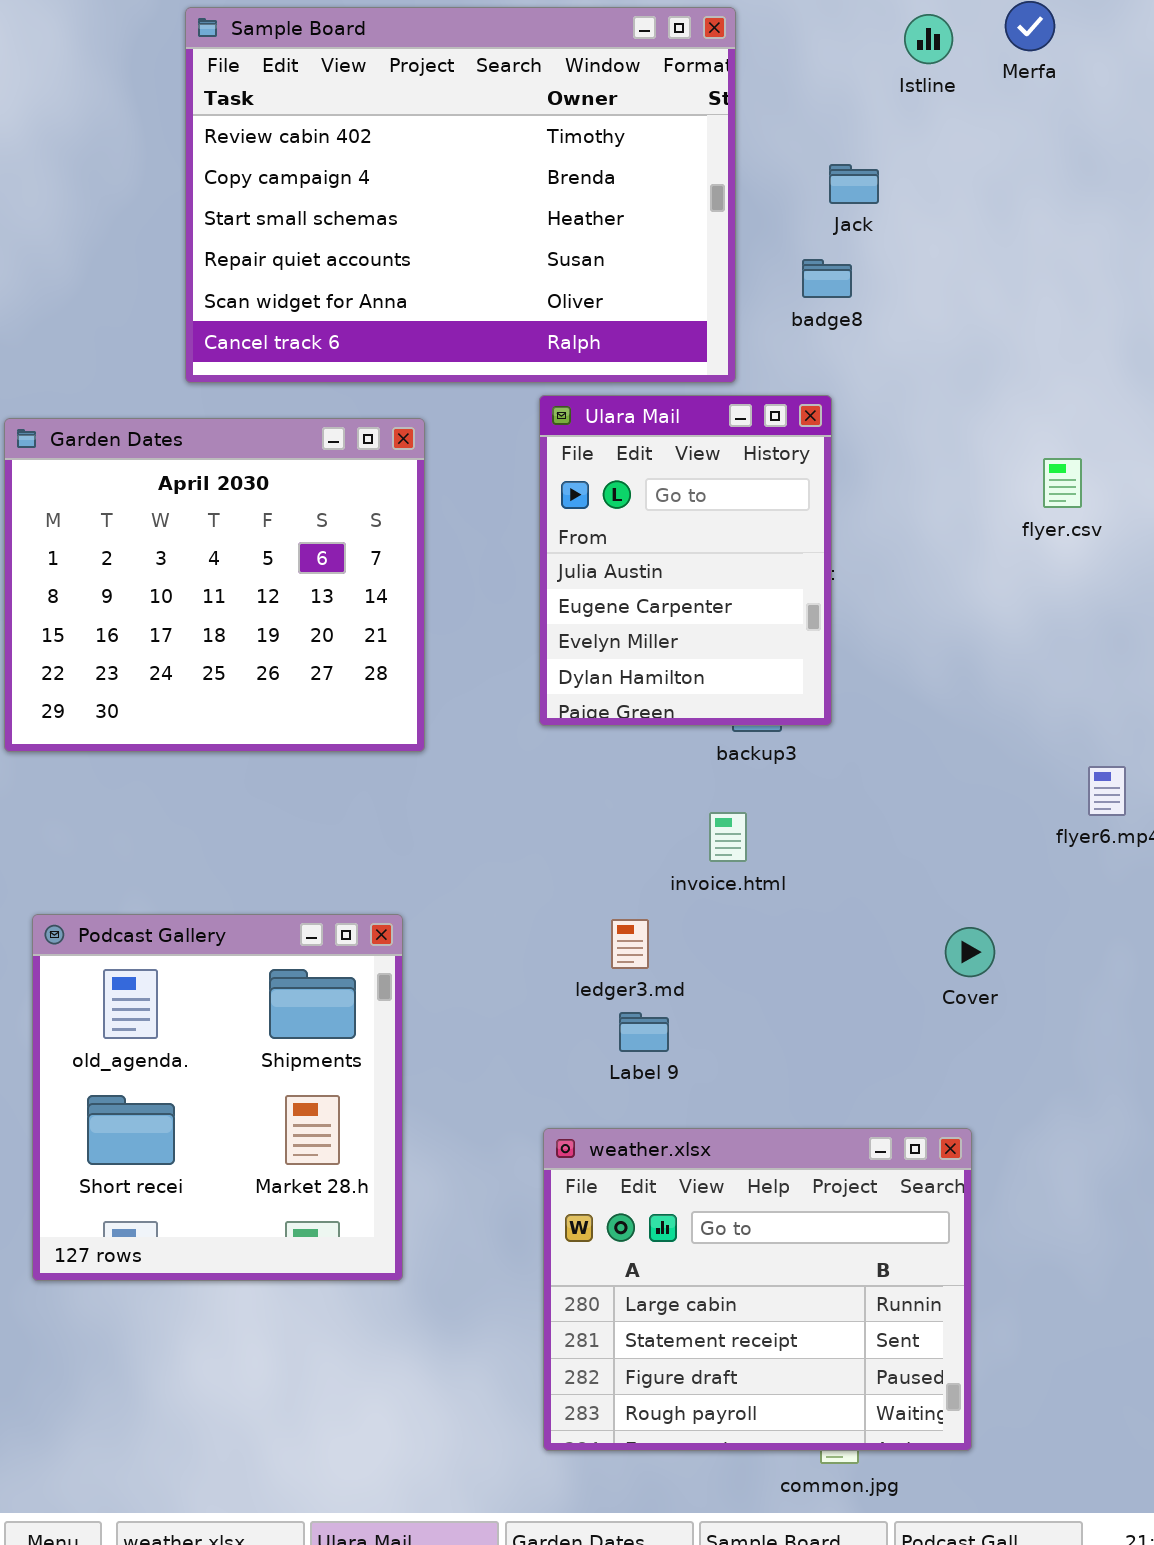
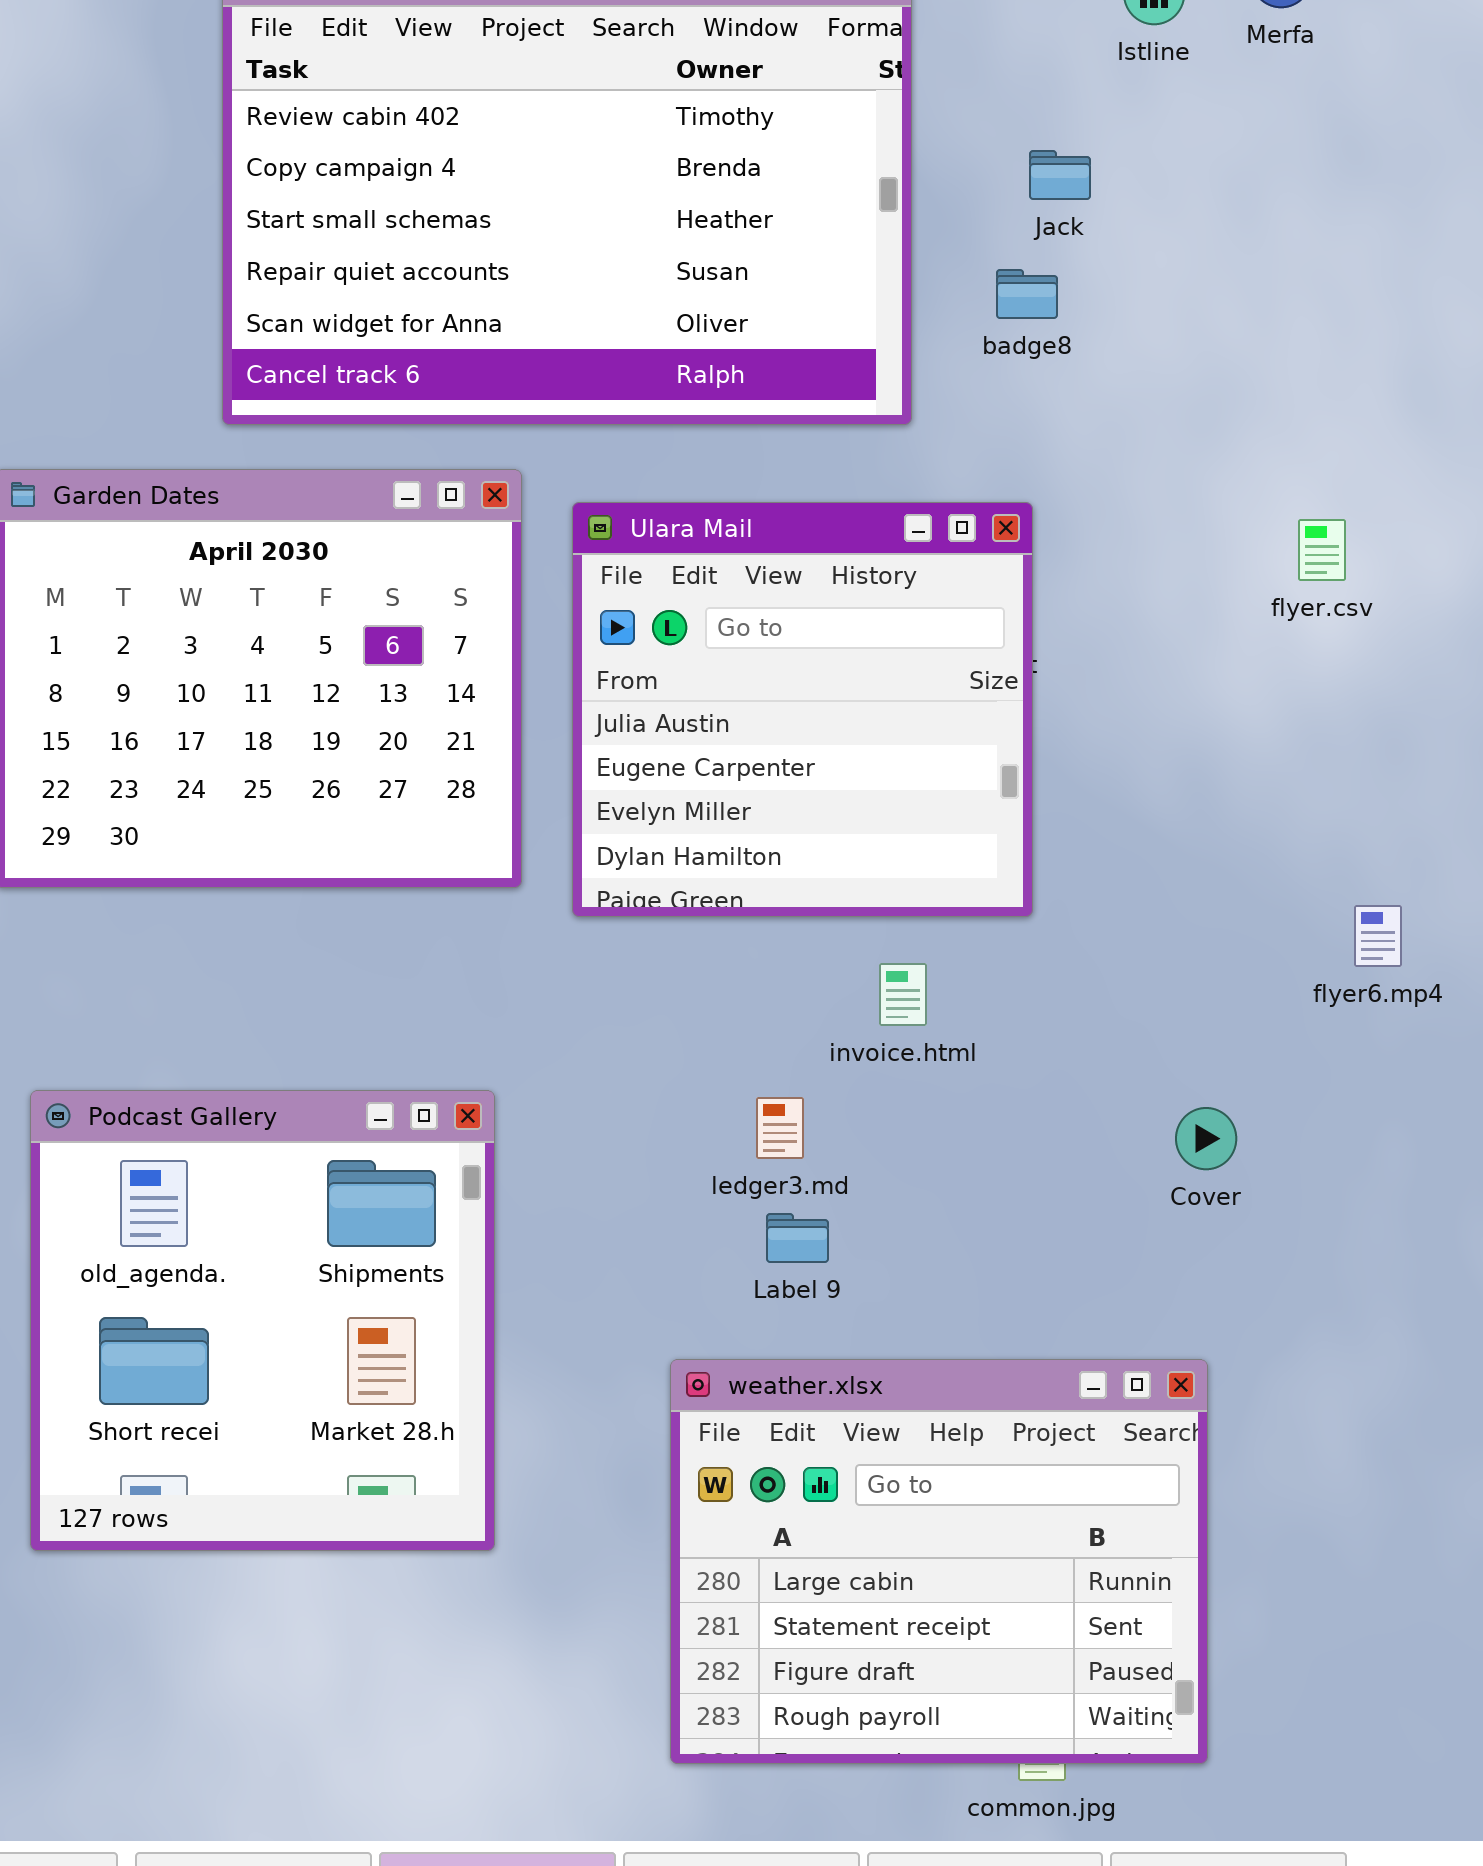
Ulara Mail: [539,395,832,726] -> [572,502,1033,917], moved, resized

